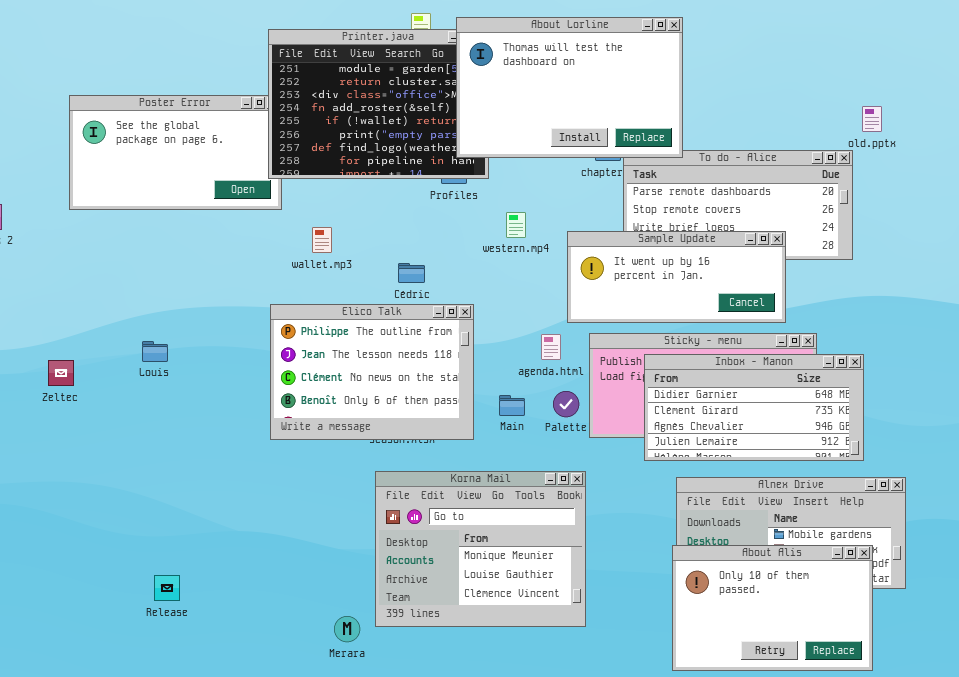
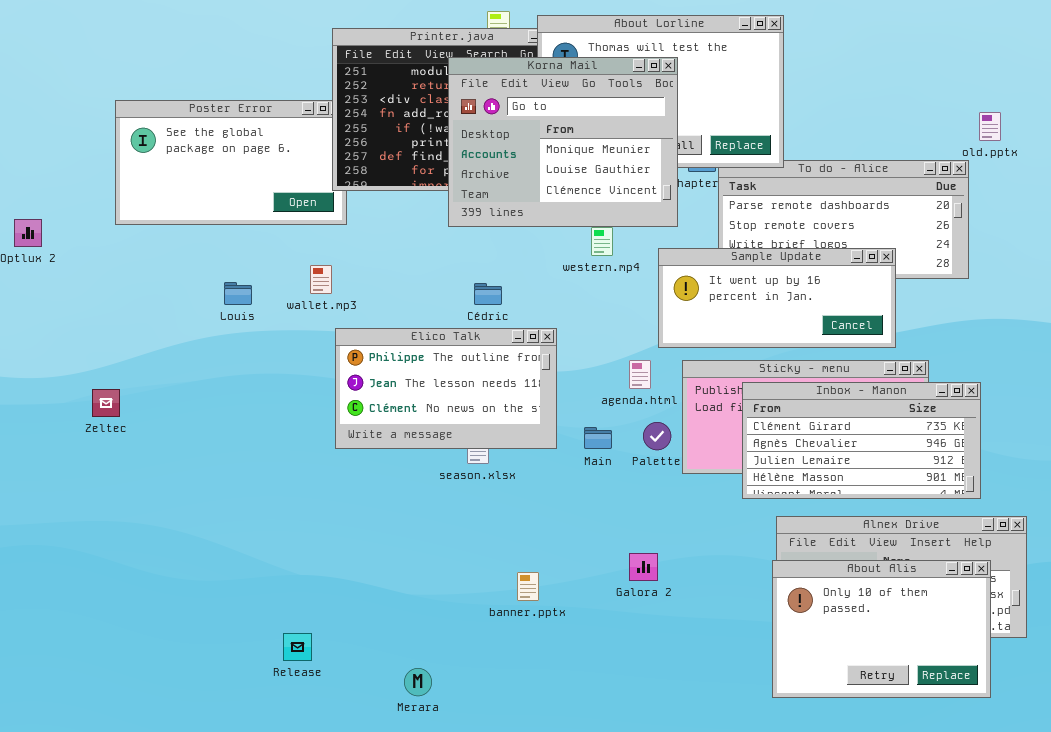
wallet.mp3: [312,227,332,253] -> [310,265,332,294], moved
Elico Talk: [270,304,474,440] -> [335,328,557,449], resized
Louis: [142,341,168,362] -> [224,282,252,305], moved
Inbox - Manon: [644,354,864,461] -> [742,382,981,499], scrolled down 1 row
Korna Mail: [375,471,586,627] -> [448,57,678,227], moved
About Alis: [672,545,873,671] -> [772,560,991,698], moved
Release: [154,575,180,601] -> [283,633,312,661], moved

